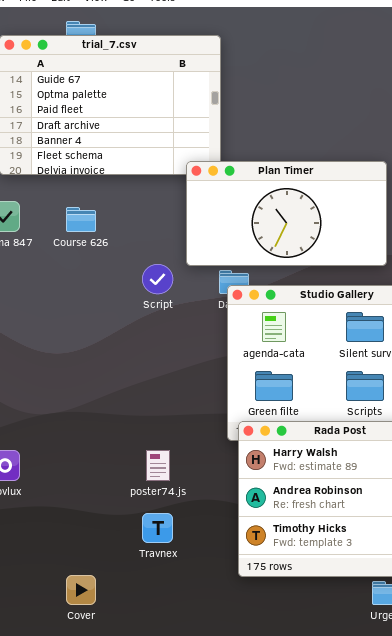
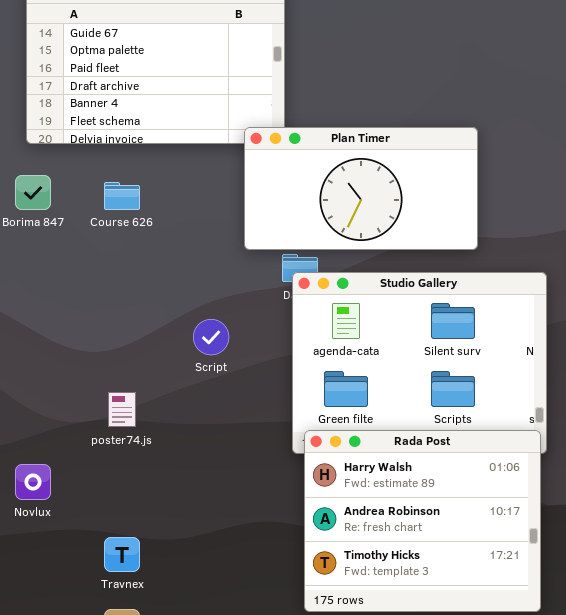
Script: [142,264,173,294] -> [193,319,229,355], moved
poster74.js: [146,450,170,481] -> [108,392,136,427], moved
Travnex: [142,513,173,543] -> [104,537,140,572], moved

